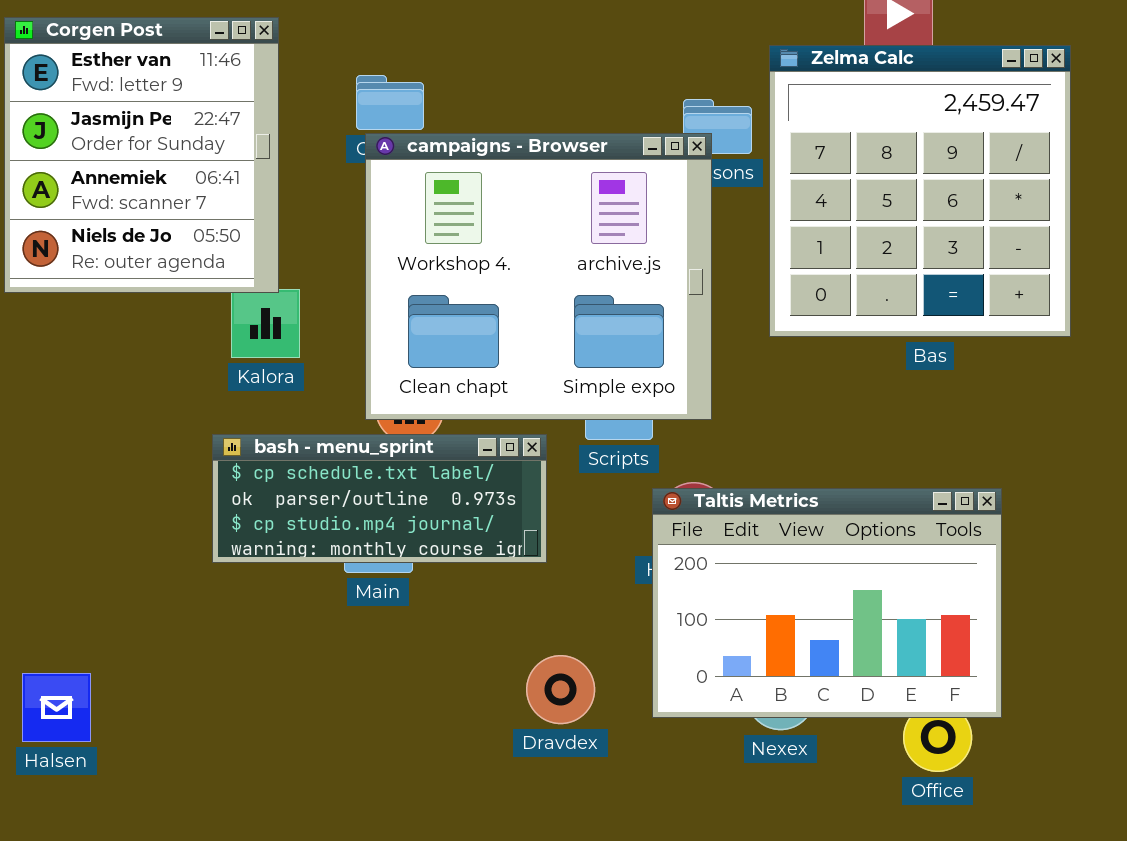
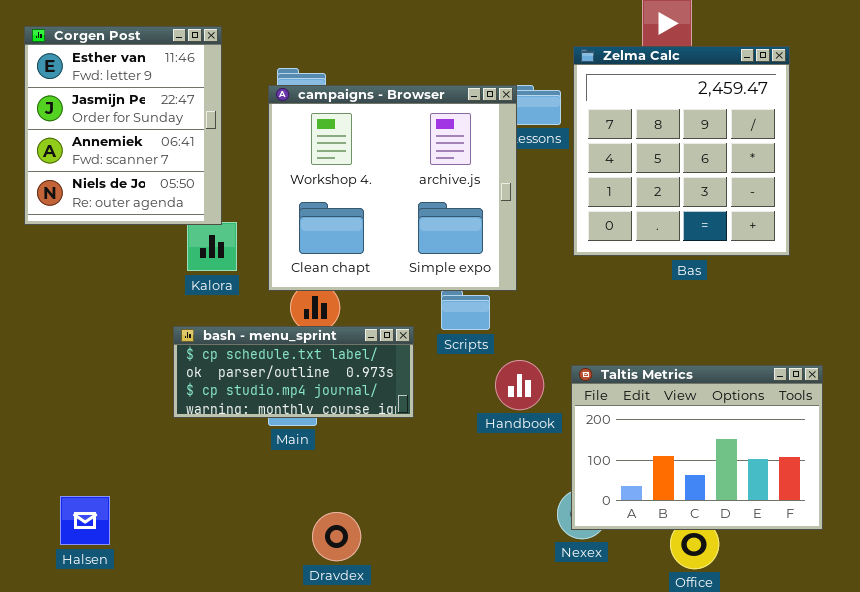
campaigns - Browser: [365,133,712,420] -> [268,85,517,291], moved
Taltis Metrics: [652,488,1002,718] -> [571,365,823,530], moved
Dravdex: [526,655,595,724] -> [312,512,361,561], moved
Halsen: [22,673,91,742] -> [60,496,110,545], moved

